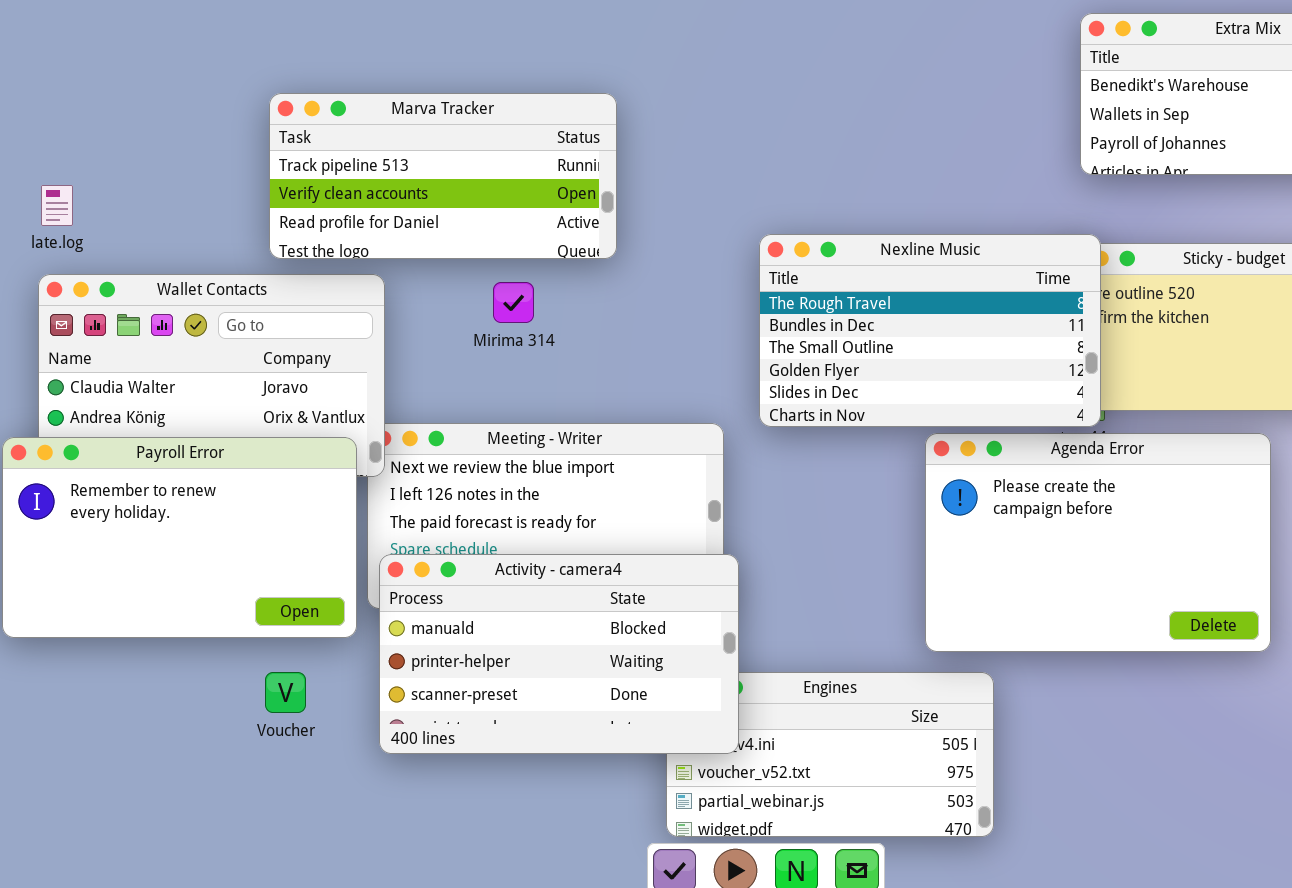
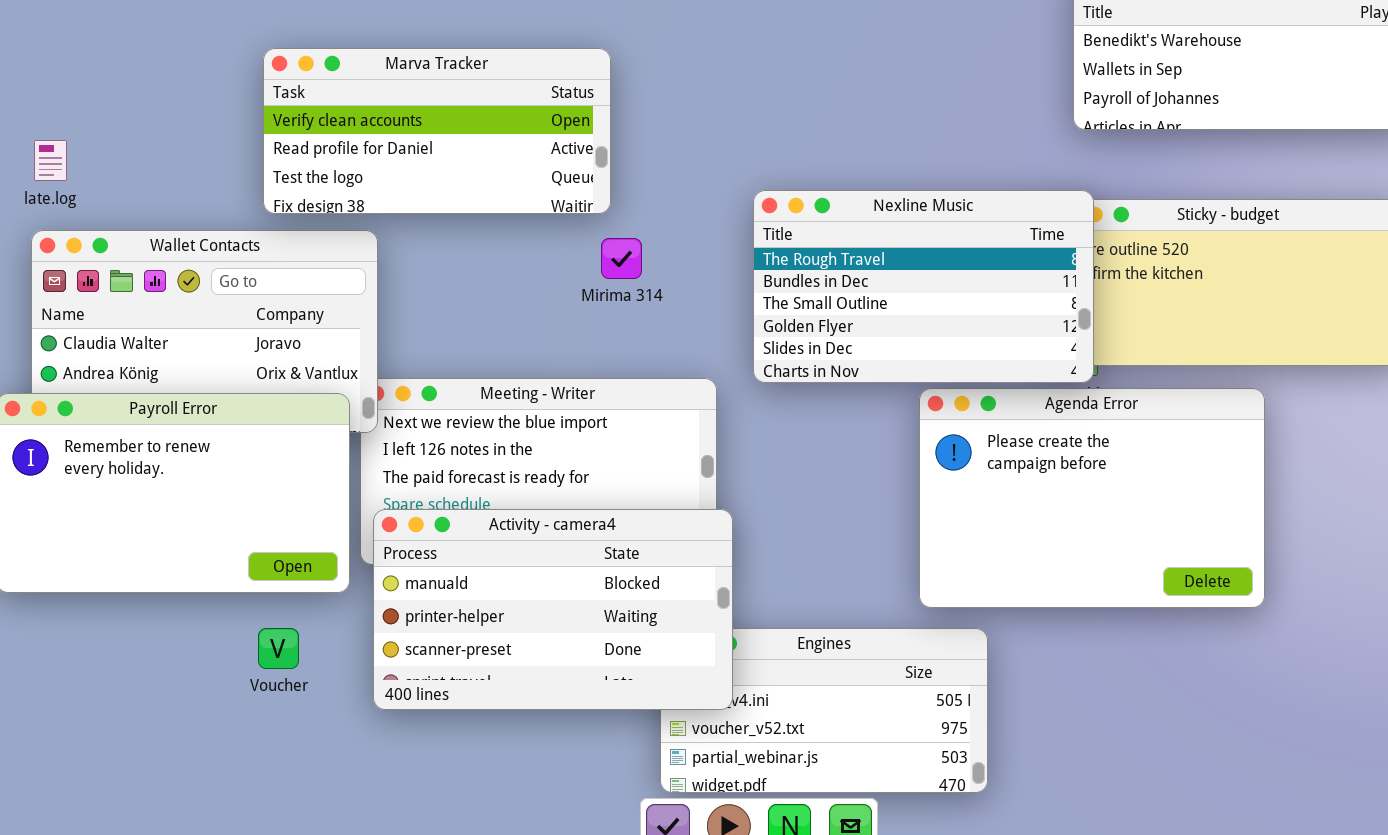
Marva Tracker: [269,93,617,259] -> [263,48,611,214], scrolled down 1 row
Mirima 314: [493,282,534,323] -> [601,238,642,279], moved

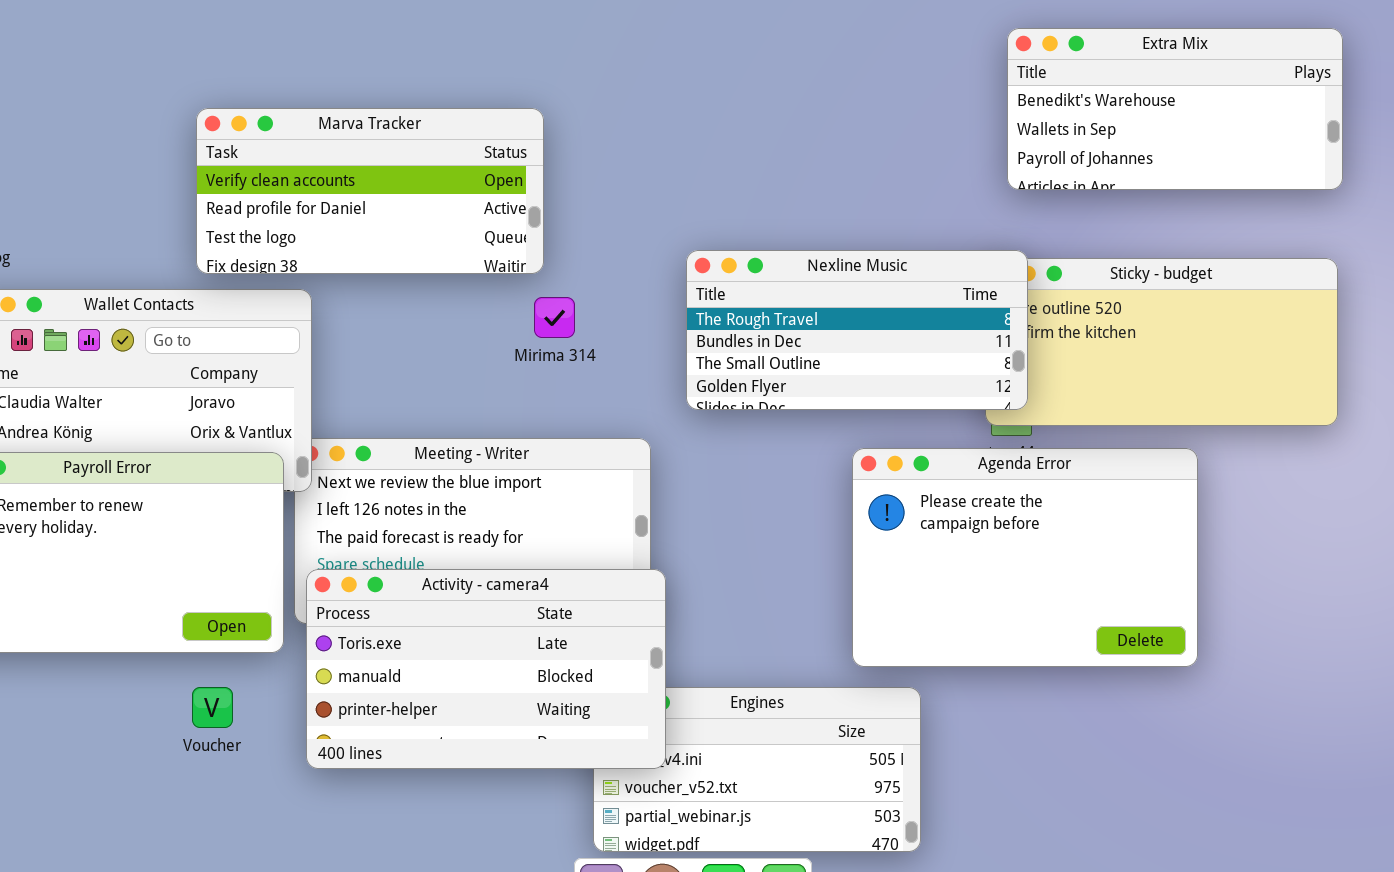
Nexline Music: [753,190,1094,383] -> [686,250,1028,410], resized
Activity - camera4: [373,509,733,710] -> [306,569,666,769], scrolled up 1 row

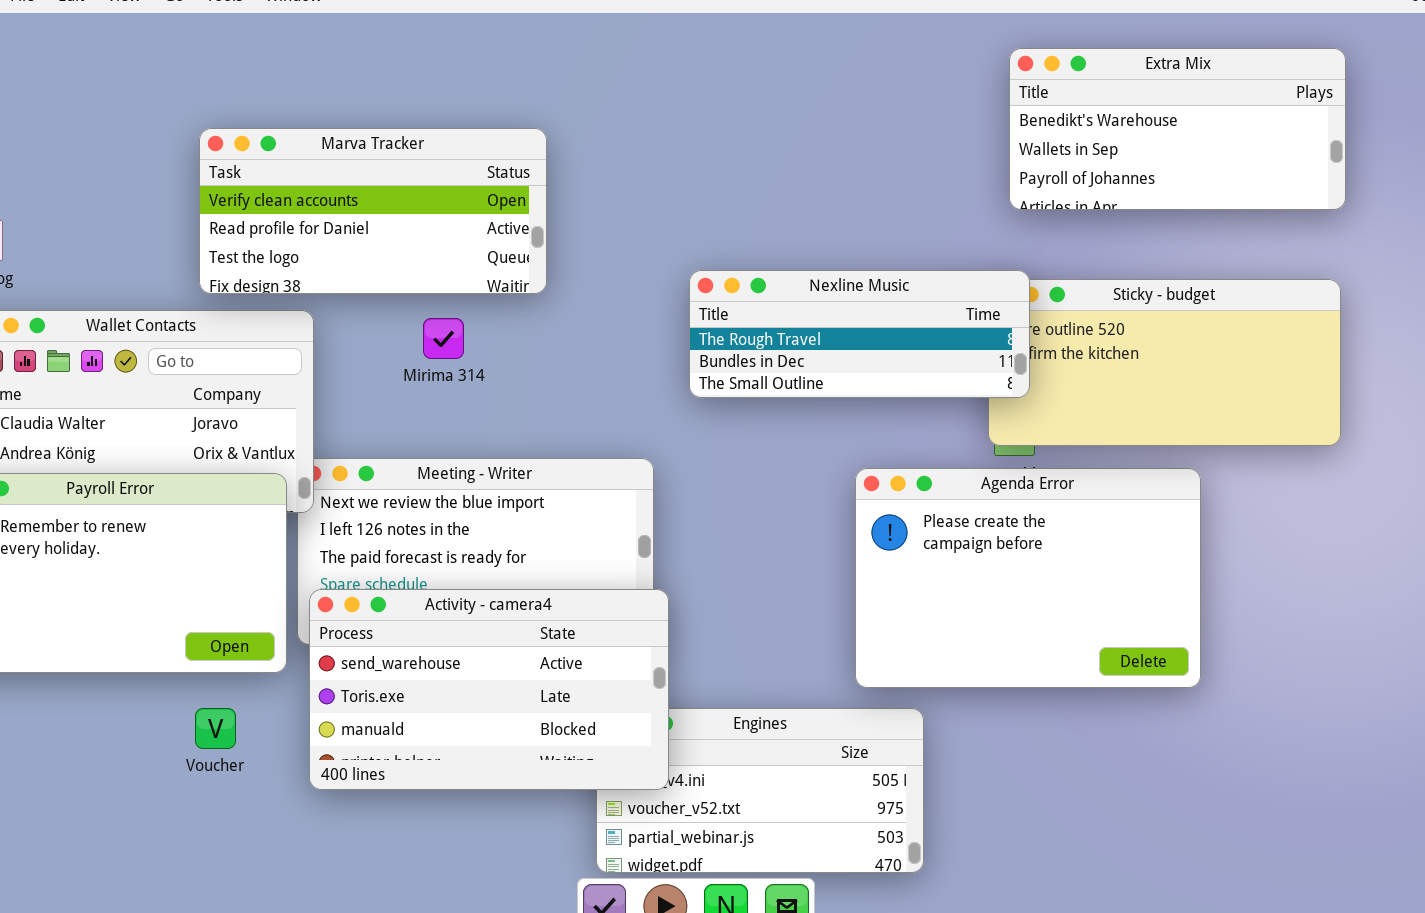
Nexline Music: [686,250,1028,410] -> [689,270,1030,398], resized
Mirima 314: [534,297,575,338] -> [423,318,464,359], moved
Activity - camera4: [306,569,666,769] -> [309,589,669,790], scrolled up 1 row

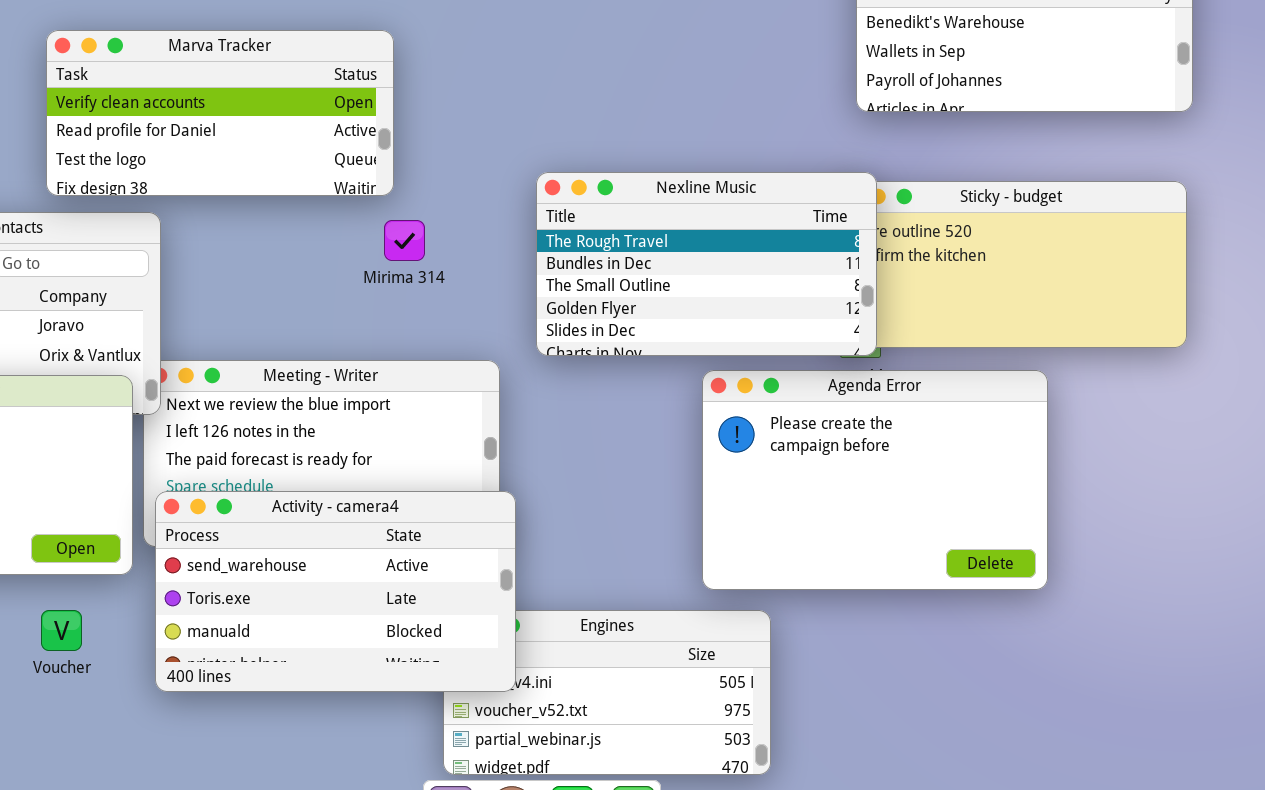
Nexline Music: [689,270,1030,398] -> [536,172,877,356], resized
Mirima 314: [423,318,464,359] -> [384,220,425,261], moved

